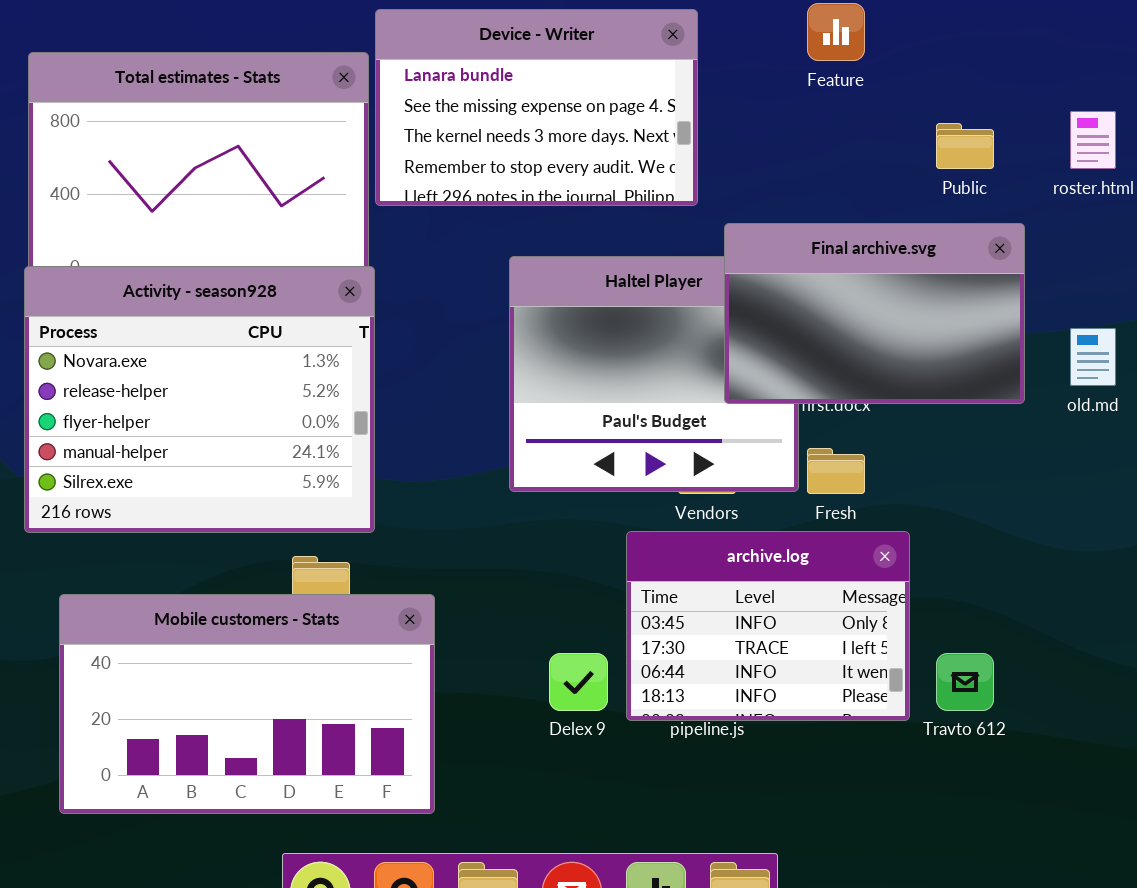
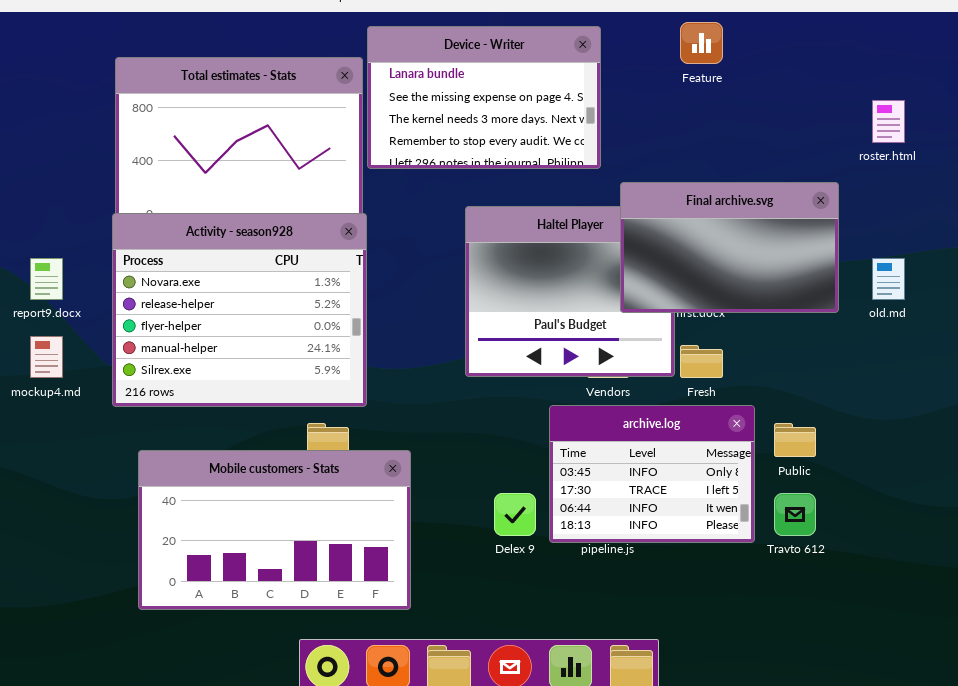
Public: [936,123,994,169] -> [774,423,816,457], moved

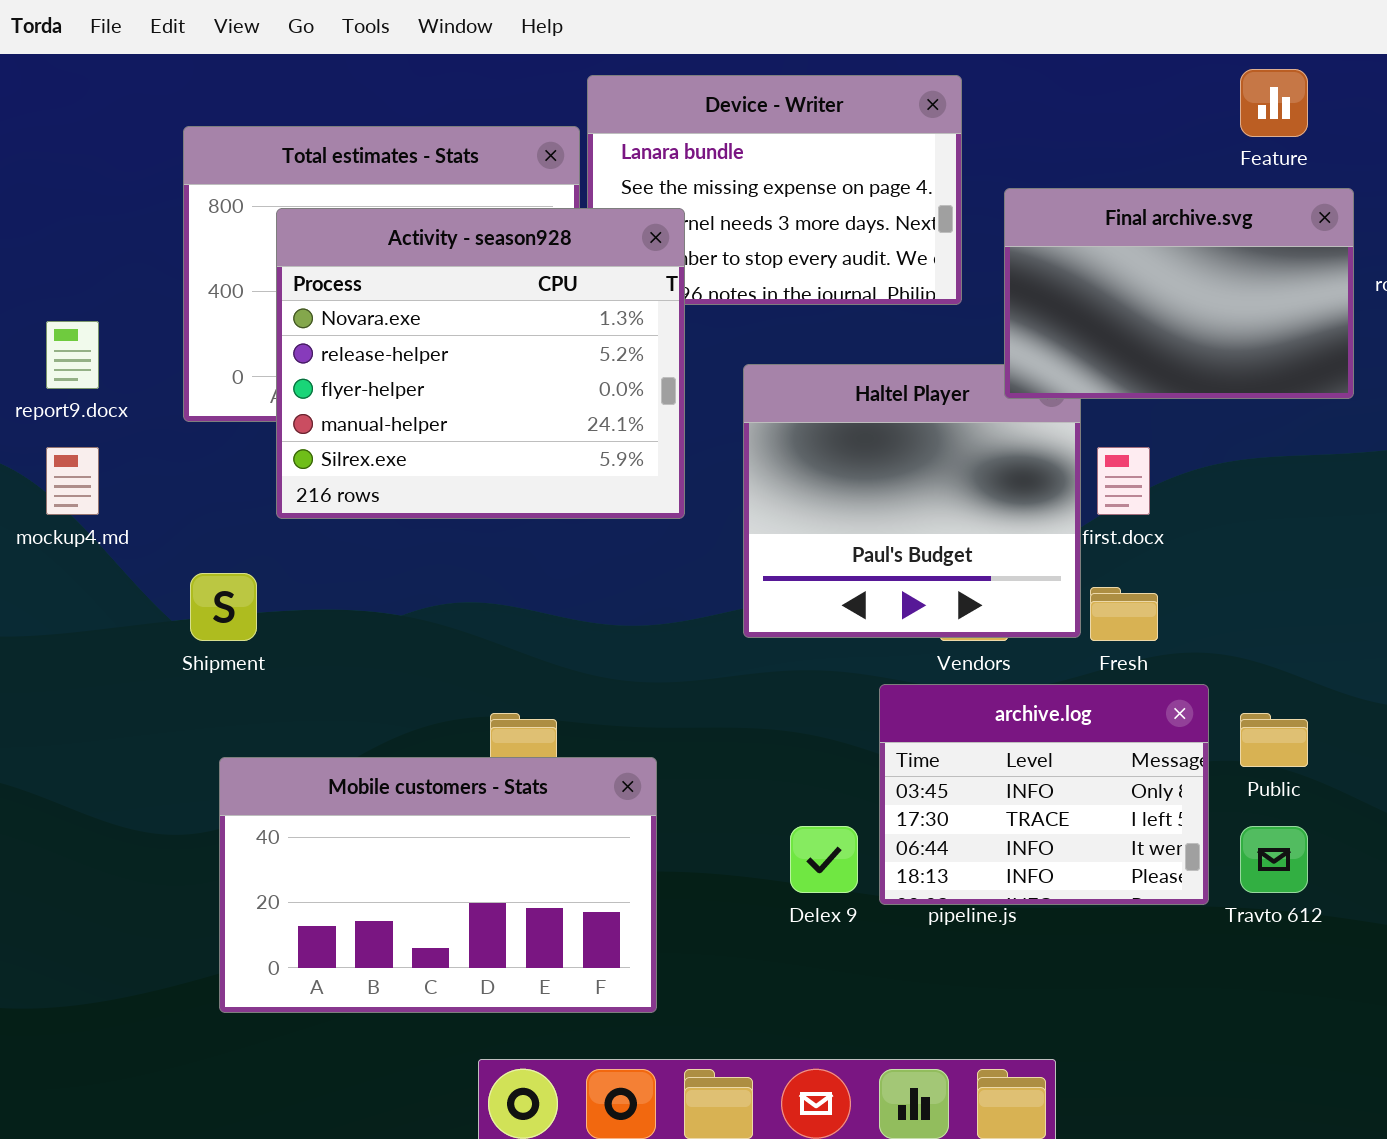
Feature: [680,22,723,64] -> [1240,69,1308,137], moved
Final archive.svg: [620,182,839,313] -> [1004,188,1354,399], moved
Activity - season928: [112,213,367,407] -> [276,208,685,519], moved
report9.docx: [30,258,63,300] -> [46,321,99,389], moved
mockup4.md: [30,336,63,378] -> [46,447,99,515], moved

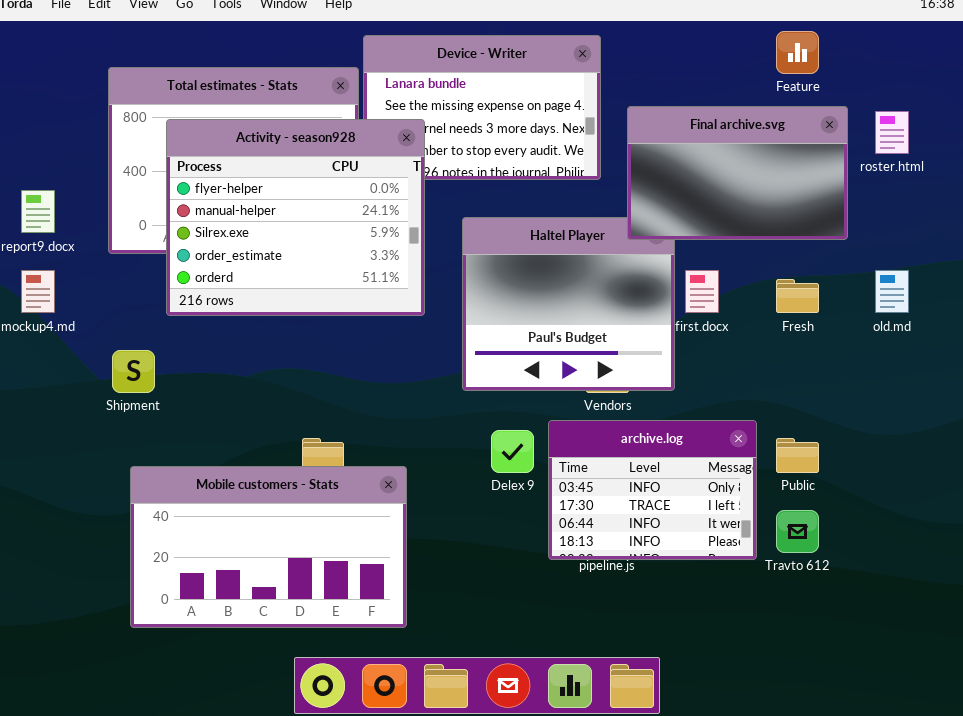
Activity - season928: [276,208,685,519] -> [166,119,425,316], scrolled down 2 rows
Fresh: [1090,587,1158,641] -> [776,279,819,313], moved
Delex 9: [790,826,858,893] -> [491,430,534,473], moved

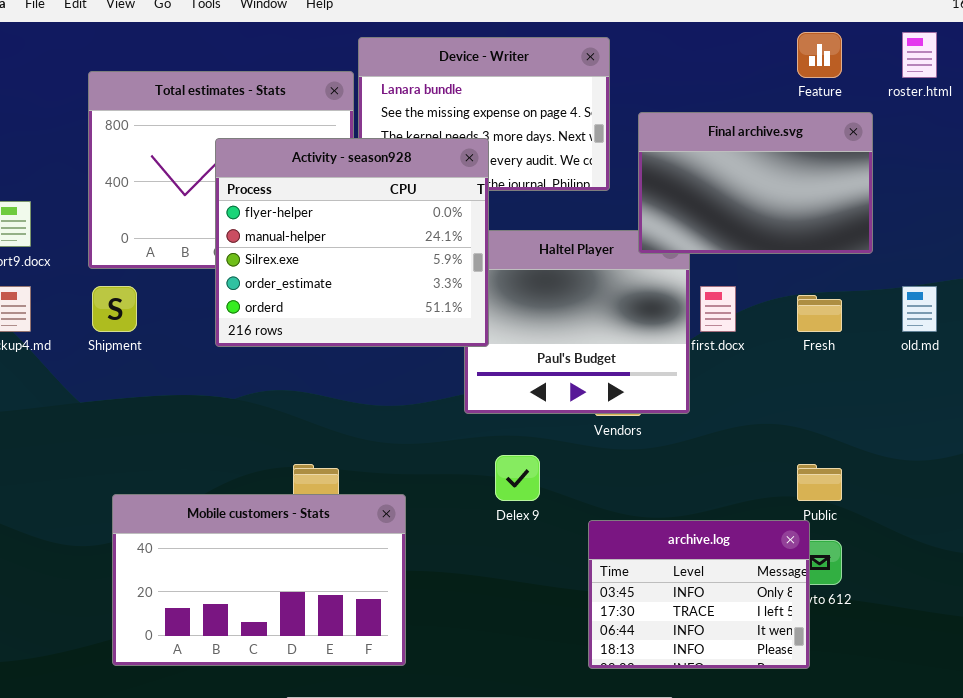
roster.html: [875,111,909,154] -> [902,32,937,78], moved
Activity - season928: [166,119,425,316] -> [215,138,489,347], moved
Shipment: [112,350,155,393] -> [92,286,137,332], moved
archive.log: [548,420,757,560] -> [588,520,810,669], moved

